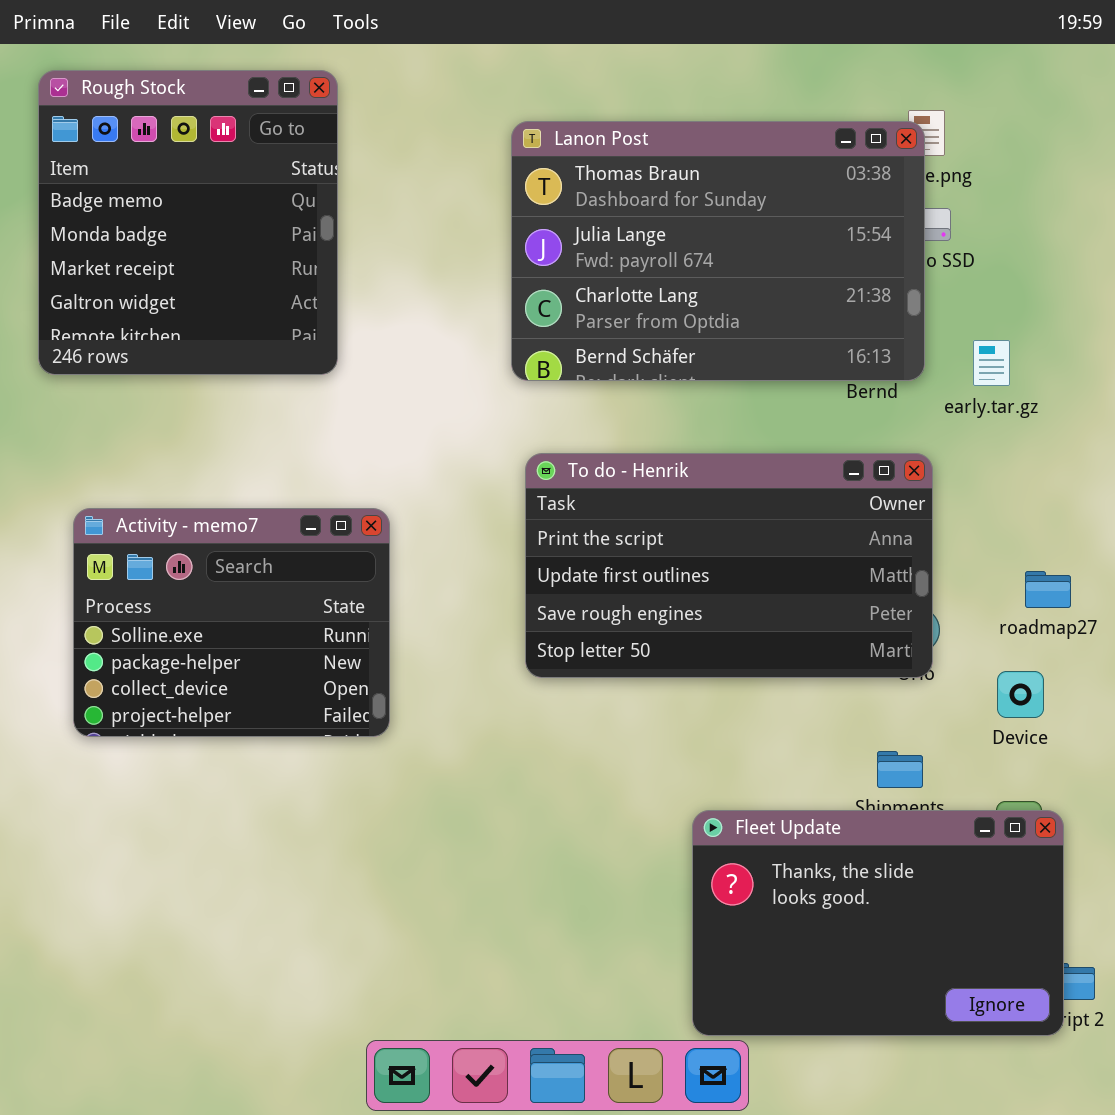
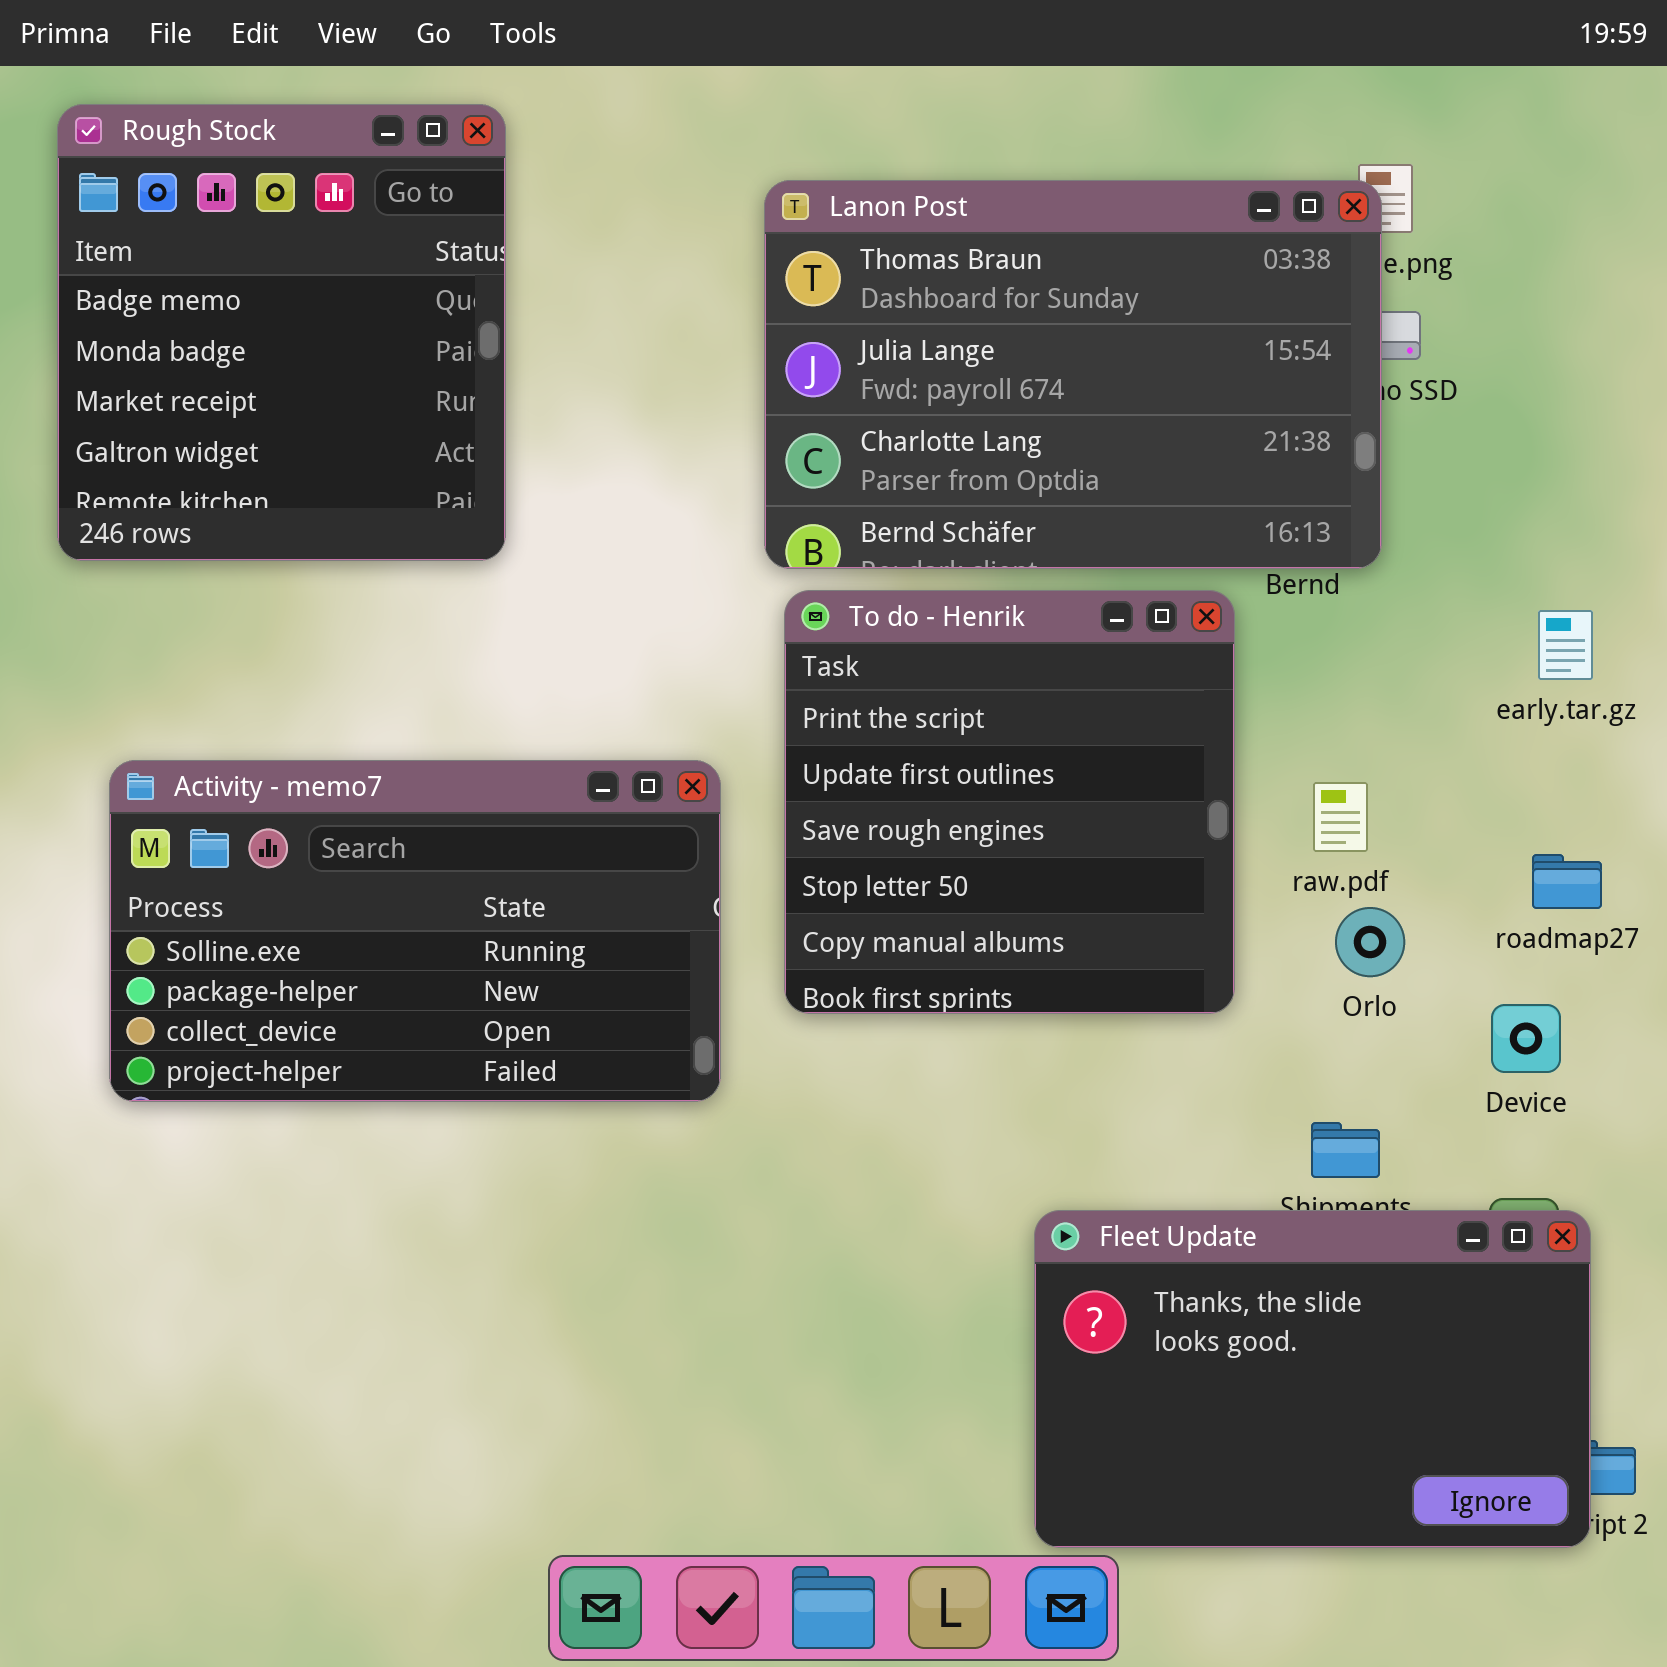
early.tar.gz: [973,340,1010,386] -> [1538,610,1593,680], moved
To do - Henrik: [525,453,933,678] -> [784,590,1235,1014], resized
Activity - memo7: [73,508,390,737] -> [109,760,721,1102], resized

